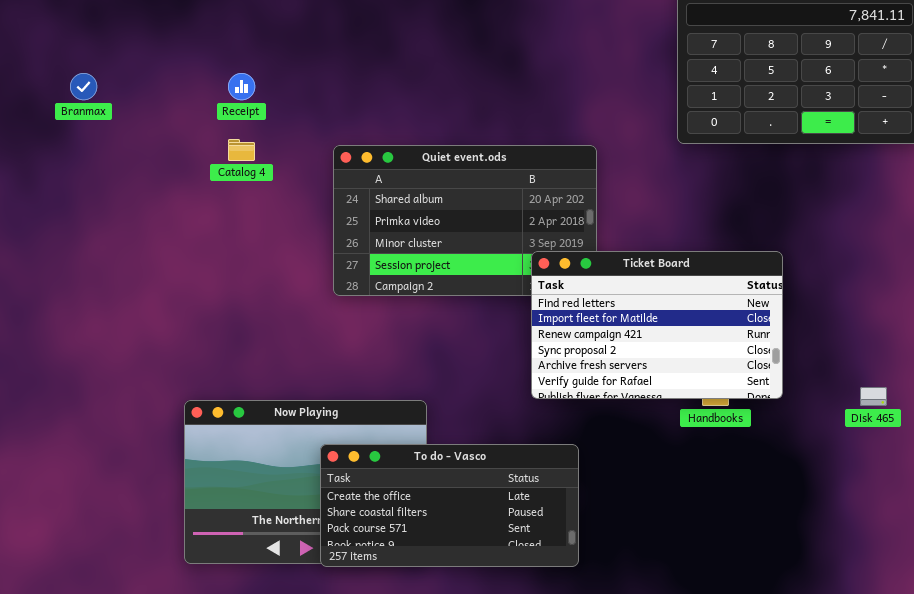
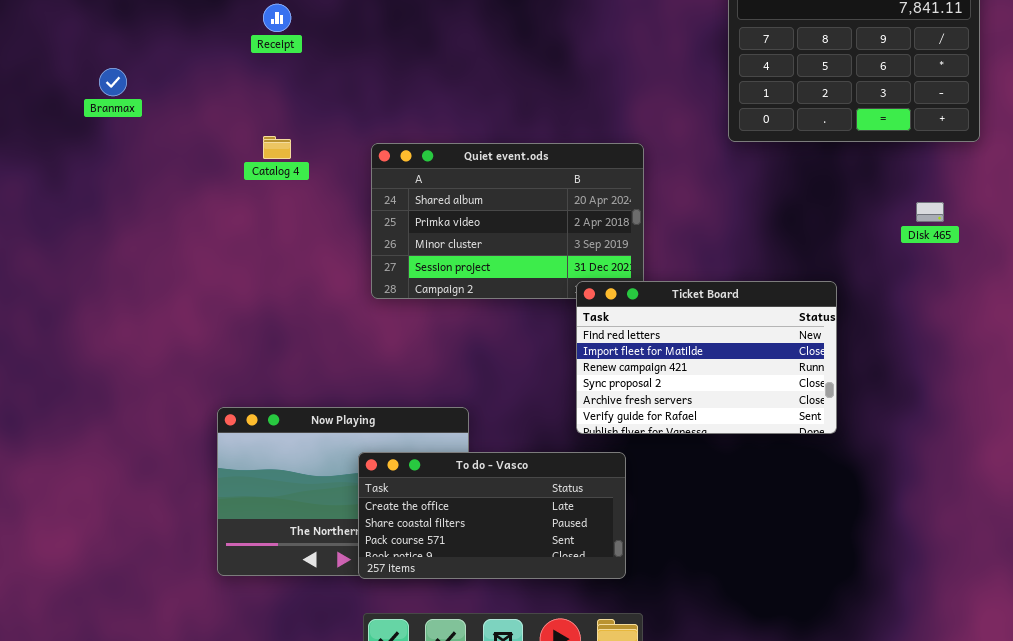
Receipt: [228,73,255,100] -> [263,4,291,32], moved
Ticket Board: [531,251,783,399] -> [576,281,837,434], moved
Disk 465: [860,387,887,406] -> [916,202,944,222], moved

